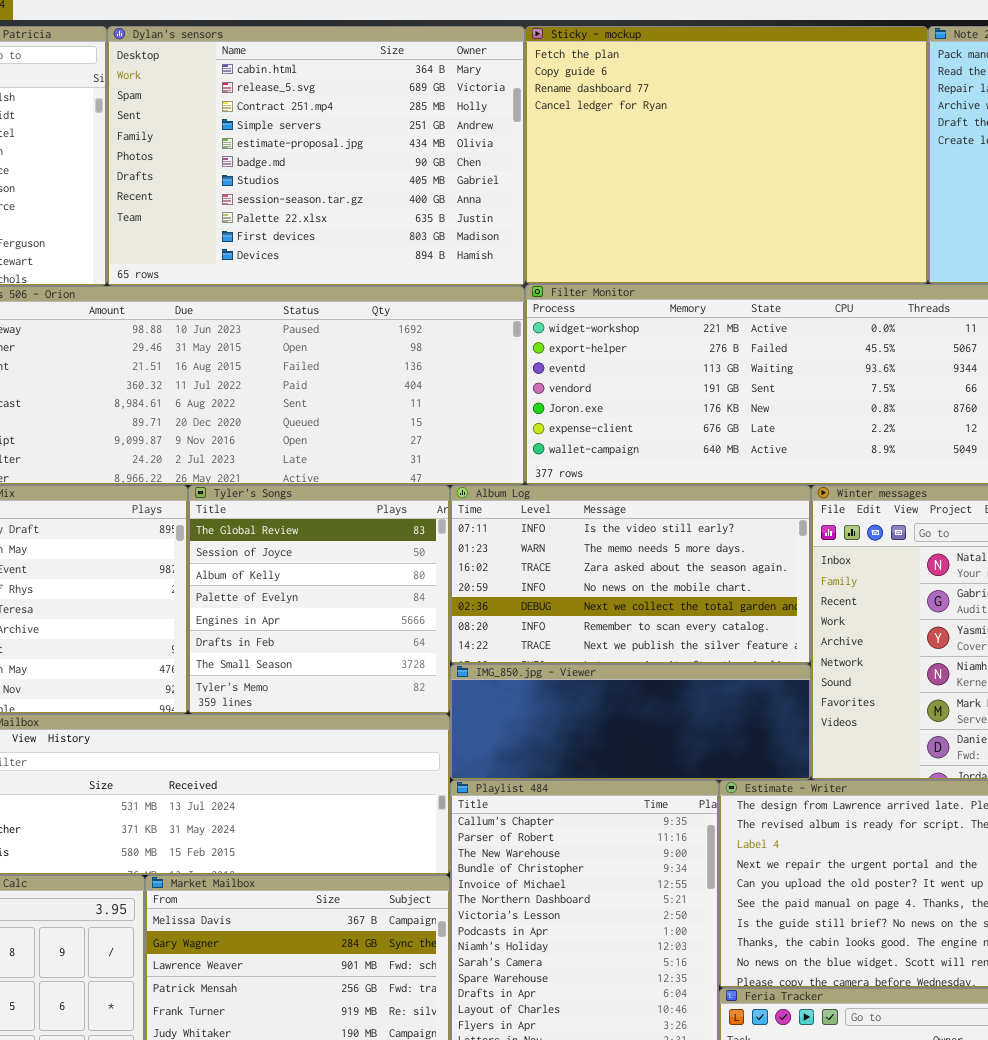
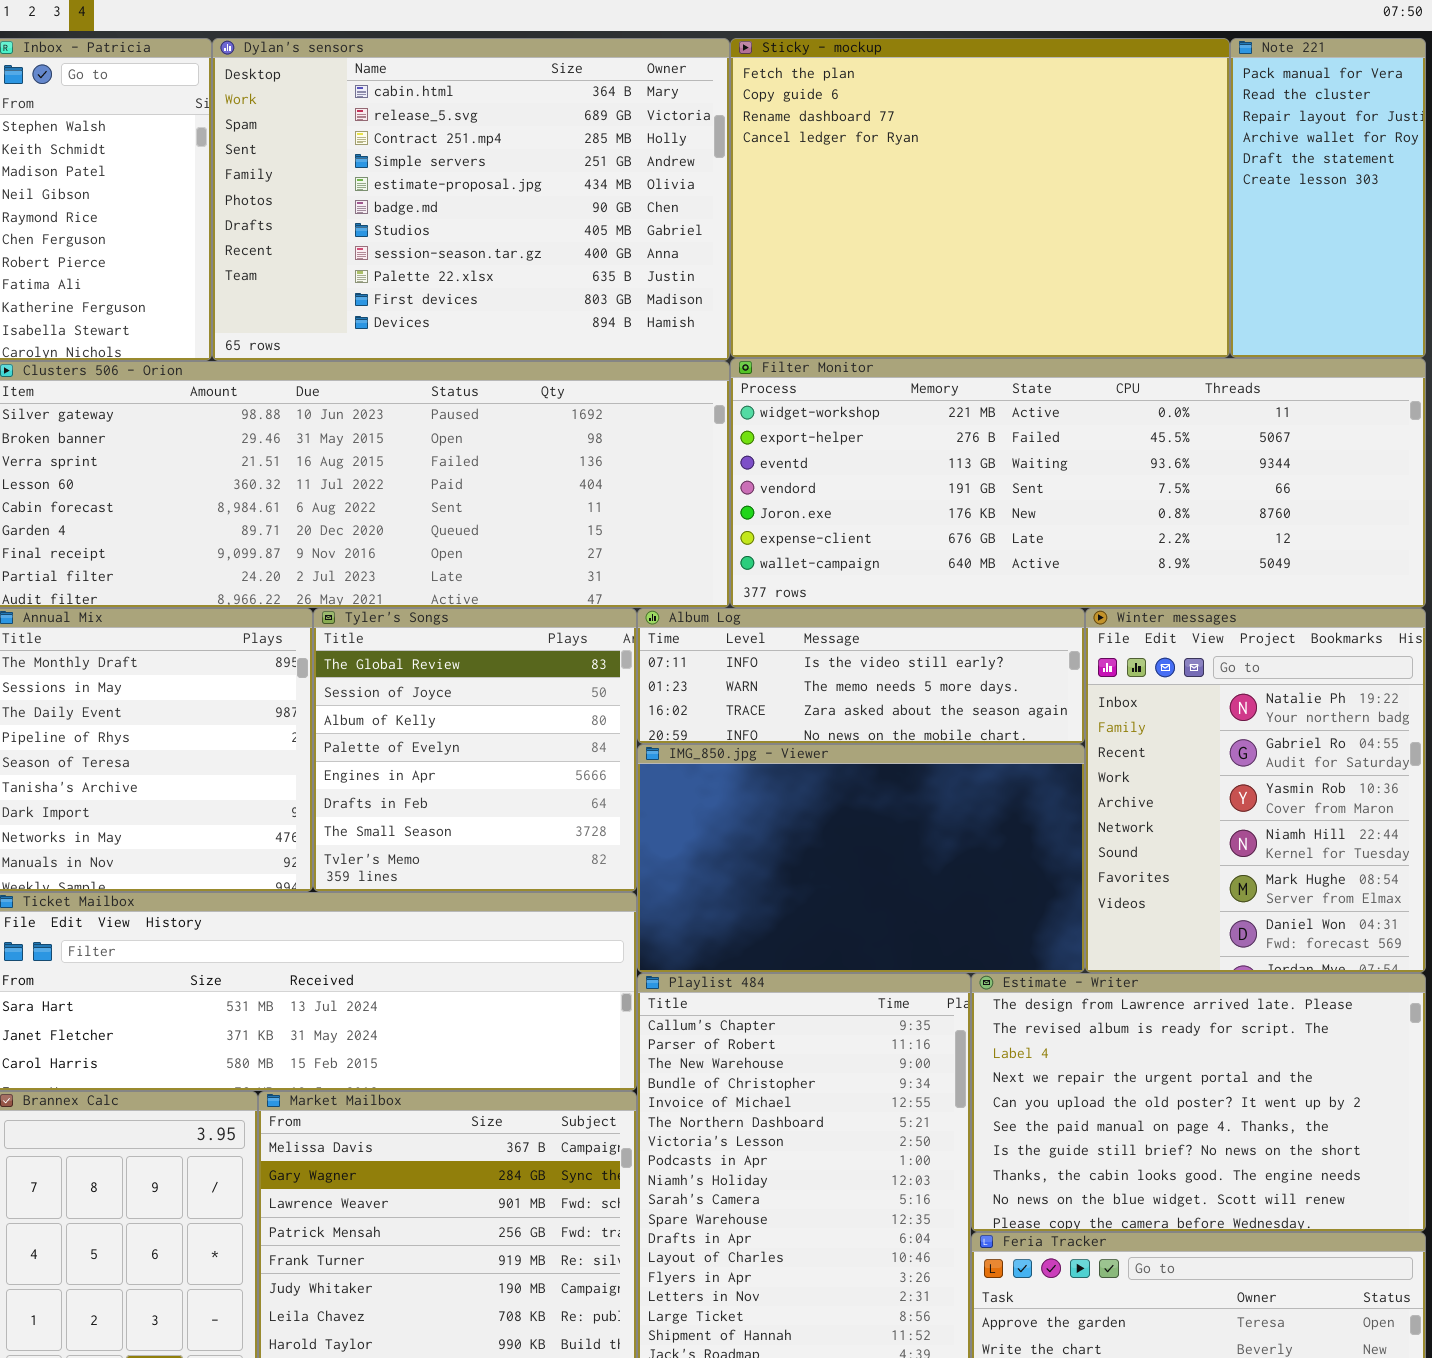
Album Log: [450,485,811,664] -> [637,608,1085,744], resized
IMG_850.jpg - Viewer: [450,664,811,780] -> [637,744,1085,973], resized

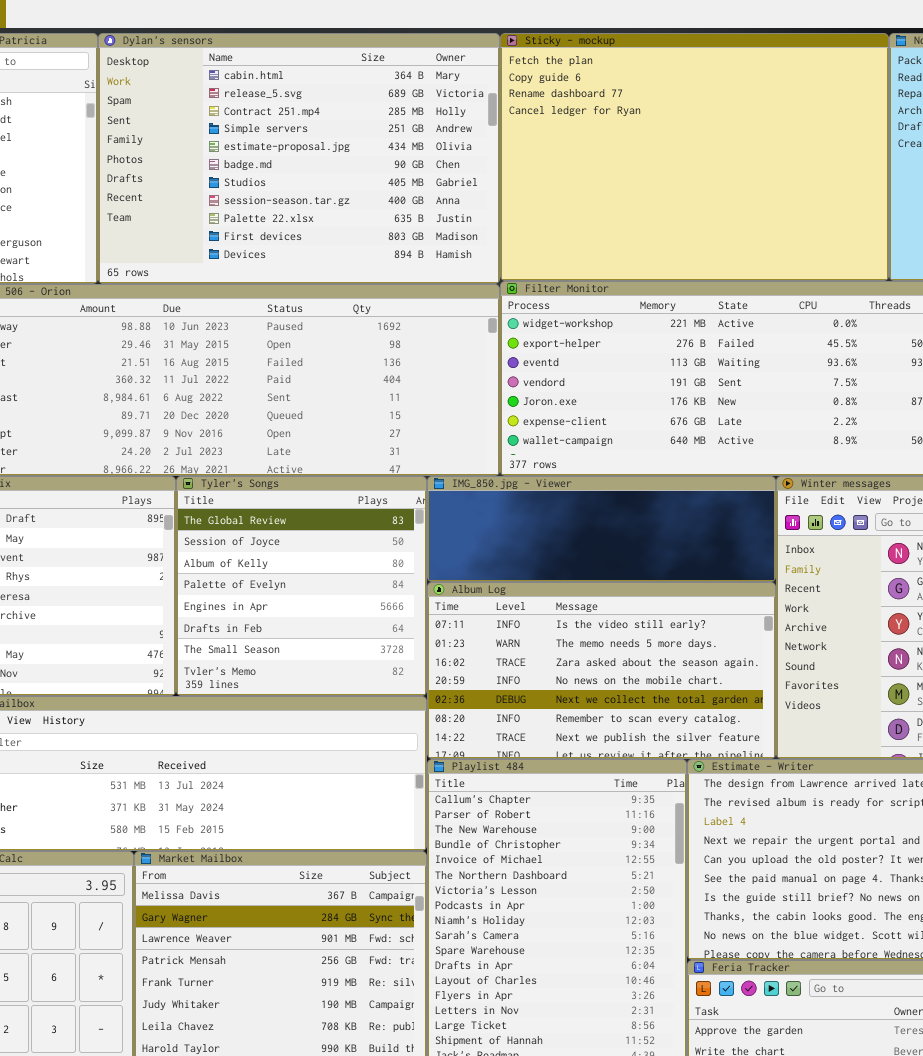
Album Log: [637,608,1085,744] -> [427,582,776,759], moved, resized
IMG_850.jpg - Viewer: [637,744,1085,973] -> [427,476,776,582], moved, resized

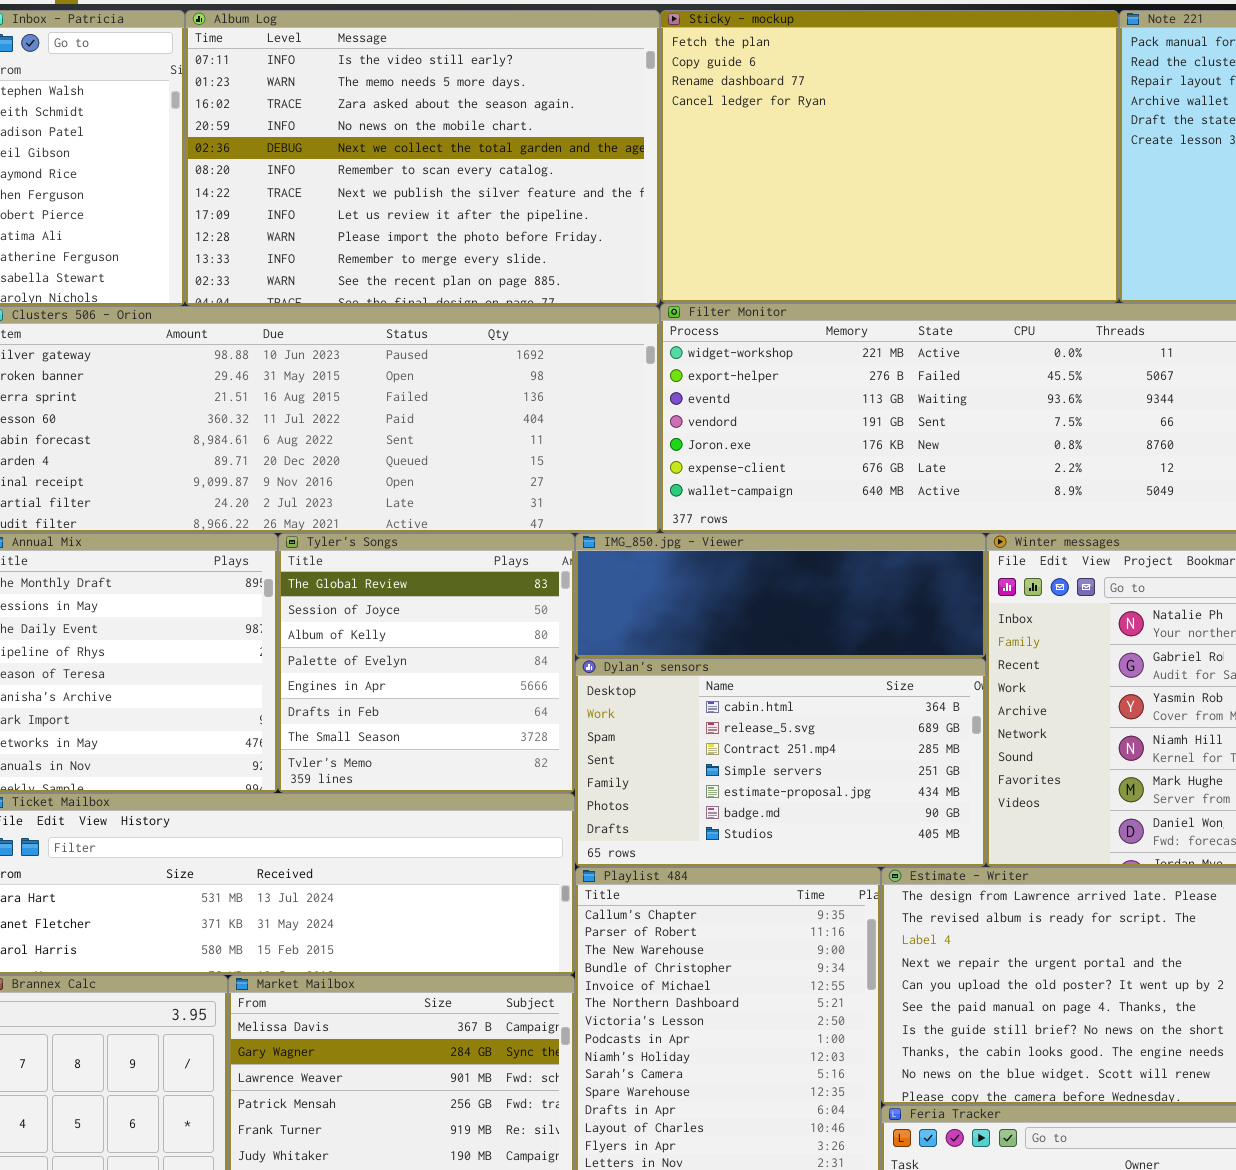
Dylan's sensors: [98,33,500,284] -> [575,658,986,867], moved, resized
Album Log: [427,582,776,759] -> [185,10,660,306], moved, resized

